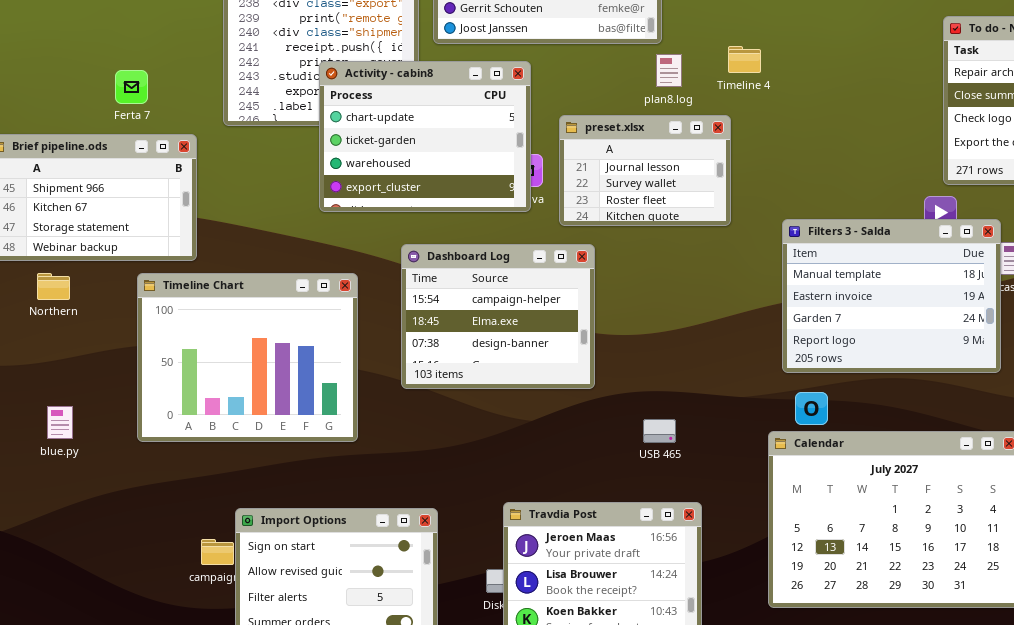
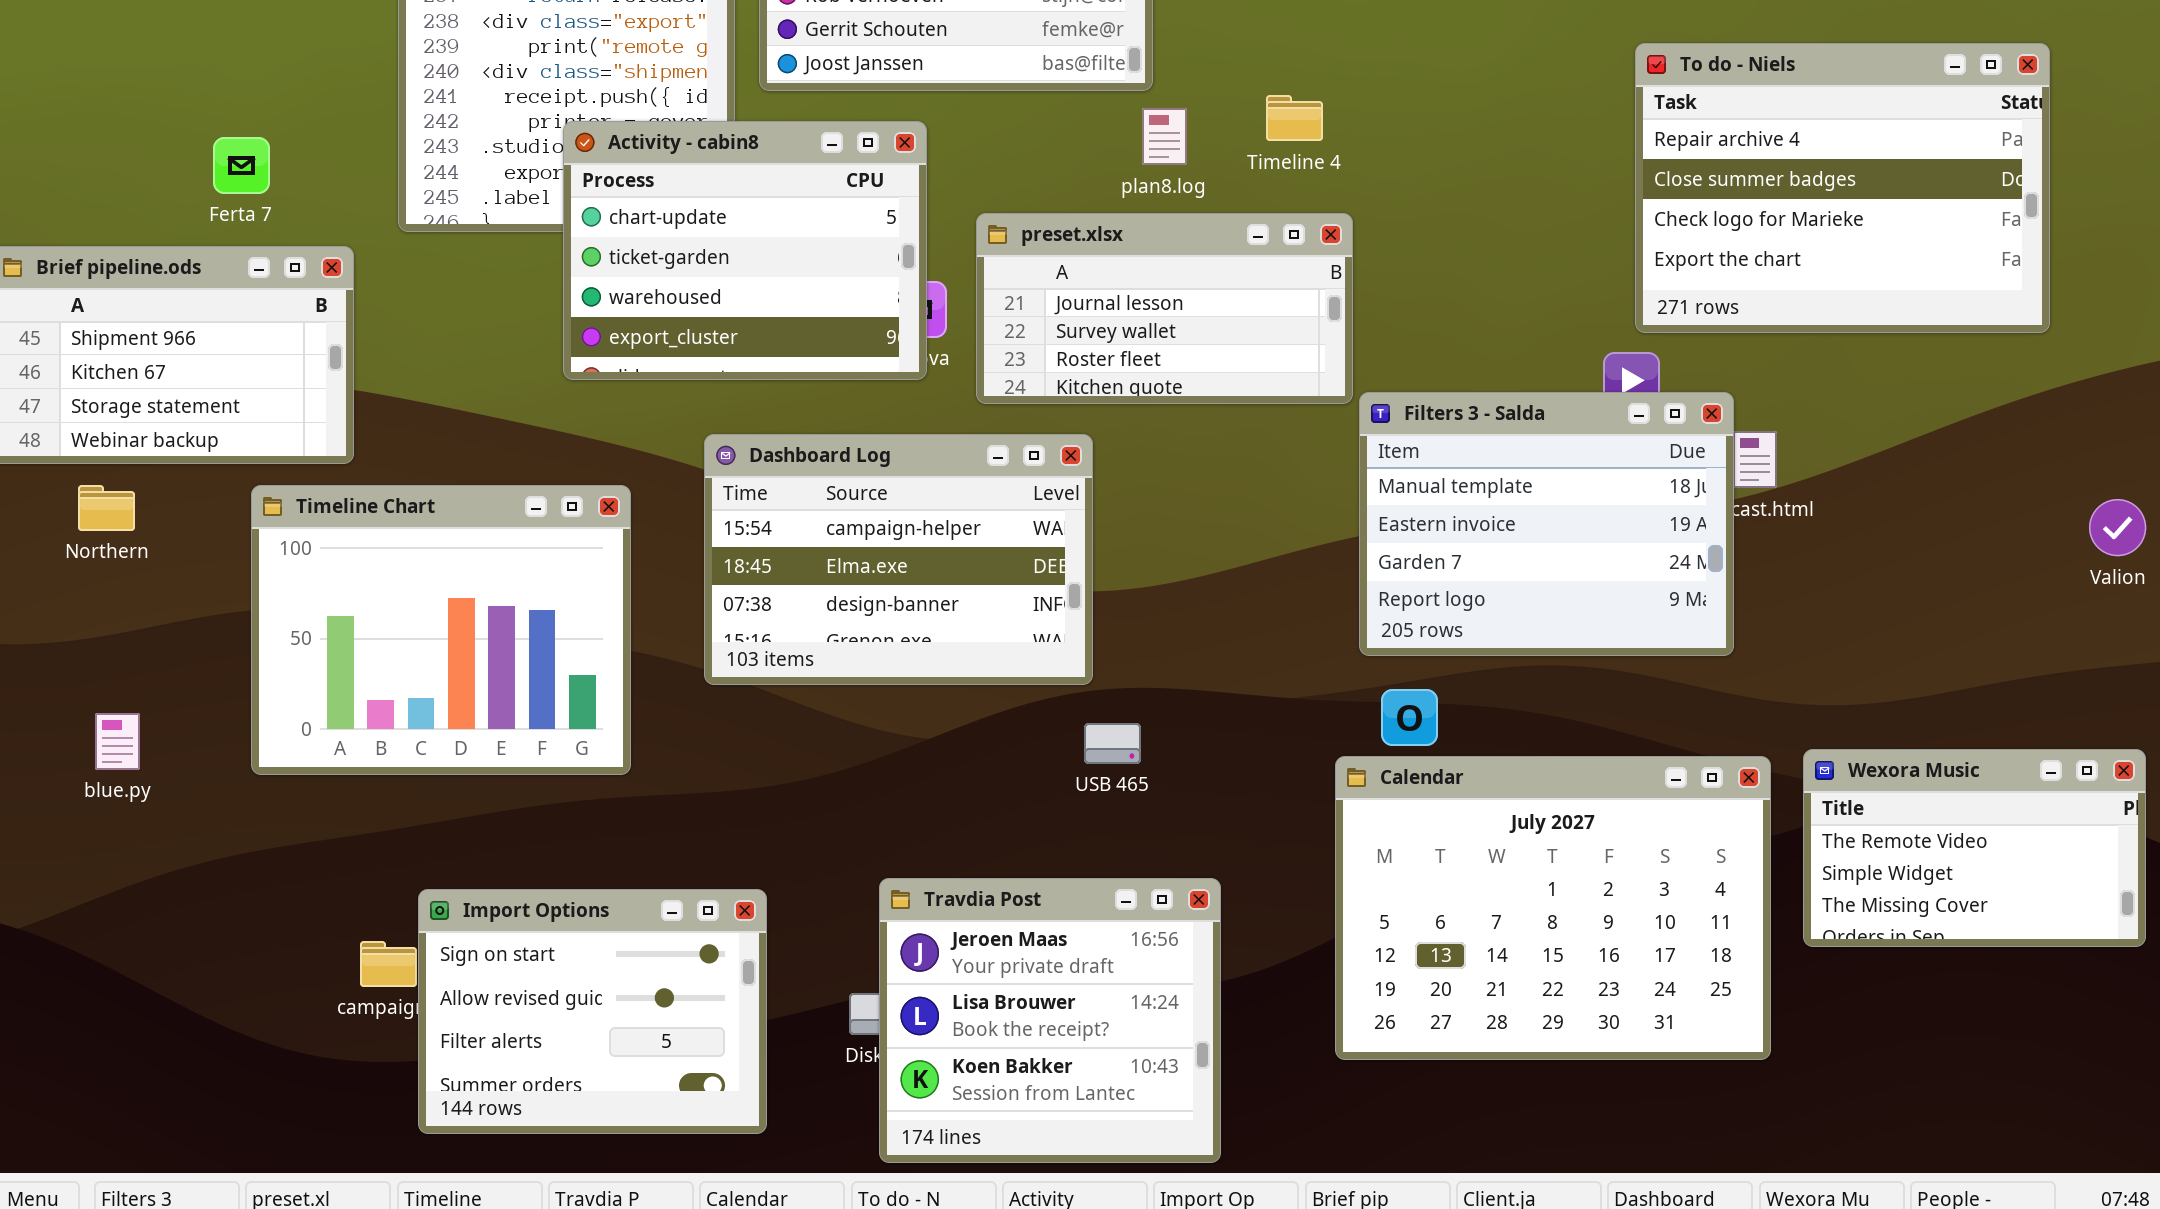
preset.xlsx: [559,115,731,226] -> [976,213,1353,404], resized
Dashboard Log: [401,244,595,389] -> [704,434,1093,685], resized
USB 465: [643,419,676,443] -> [1084,723,1141,764], moved

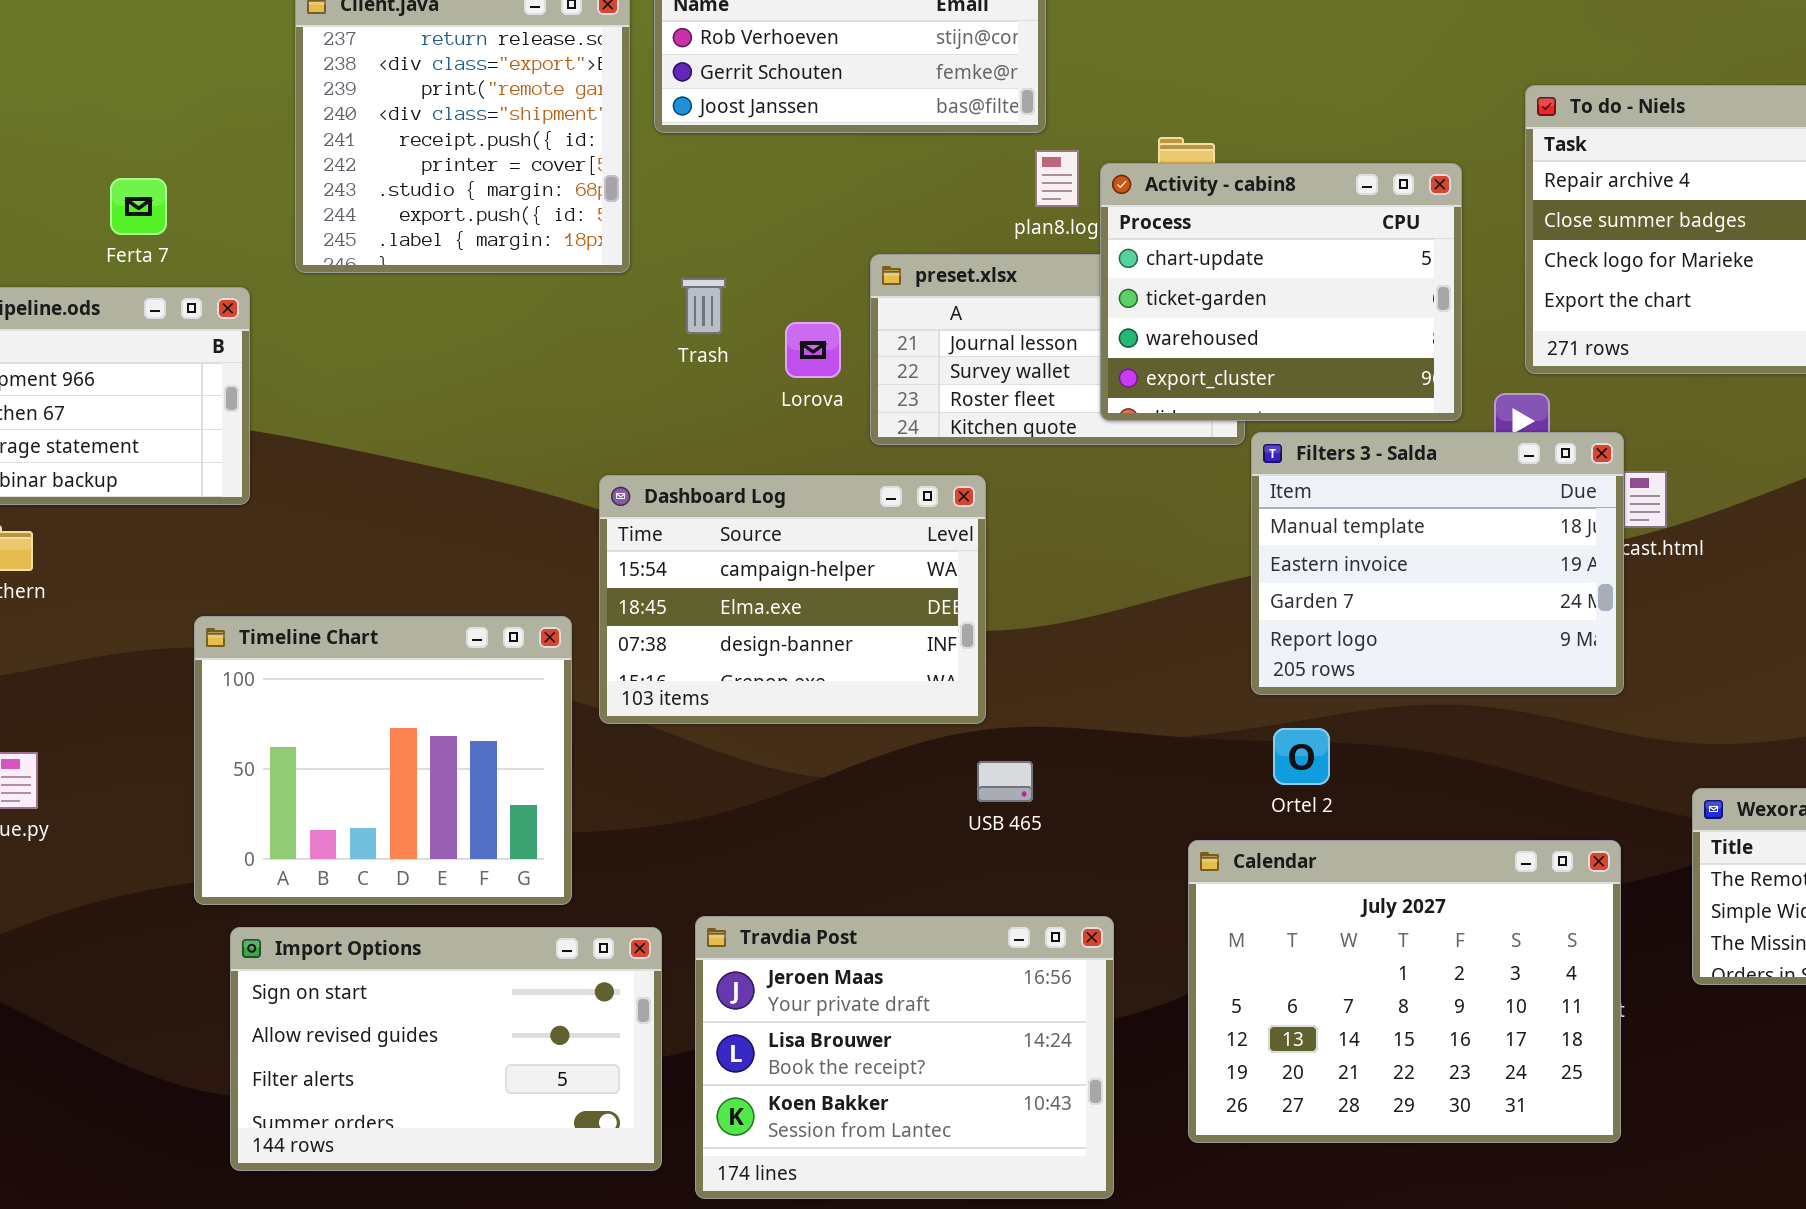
Activity - cabin8: [563,121,927,380] -> [1100,163,1462,421], moved
Timeline Chart: [251,485,631,775] -> [194,616,572,905], moved
Calendar: [1335,756,1771,1060] -> [1188,840,1621,1143], moved
Travdia Post: [879,878,1221,1163] -> [695,916,1114,1199], resized
Import Options: [418,889,767,1134] -> [230,927,662,1171], resized

